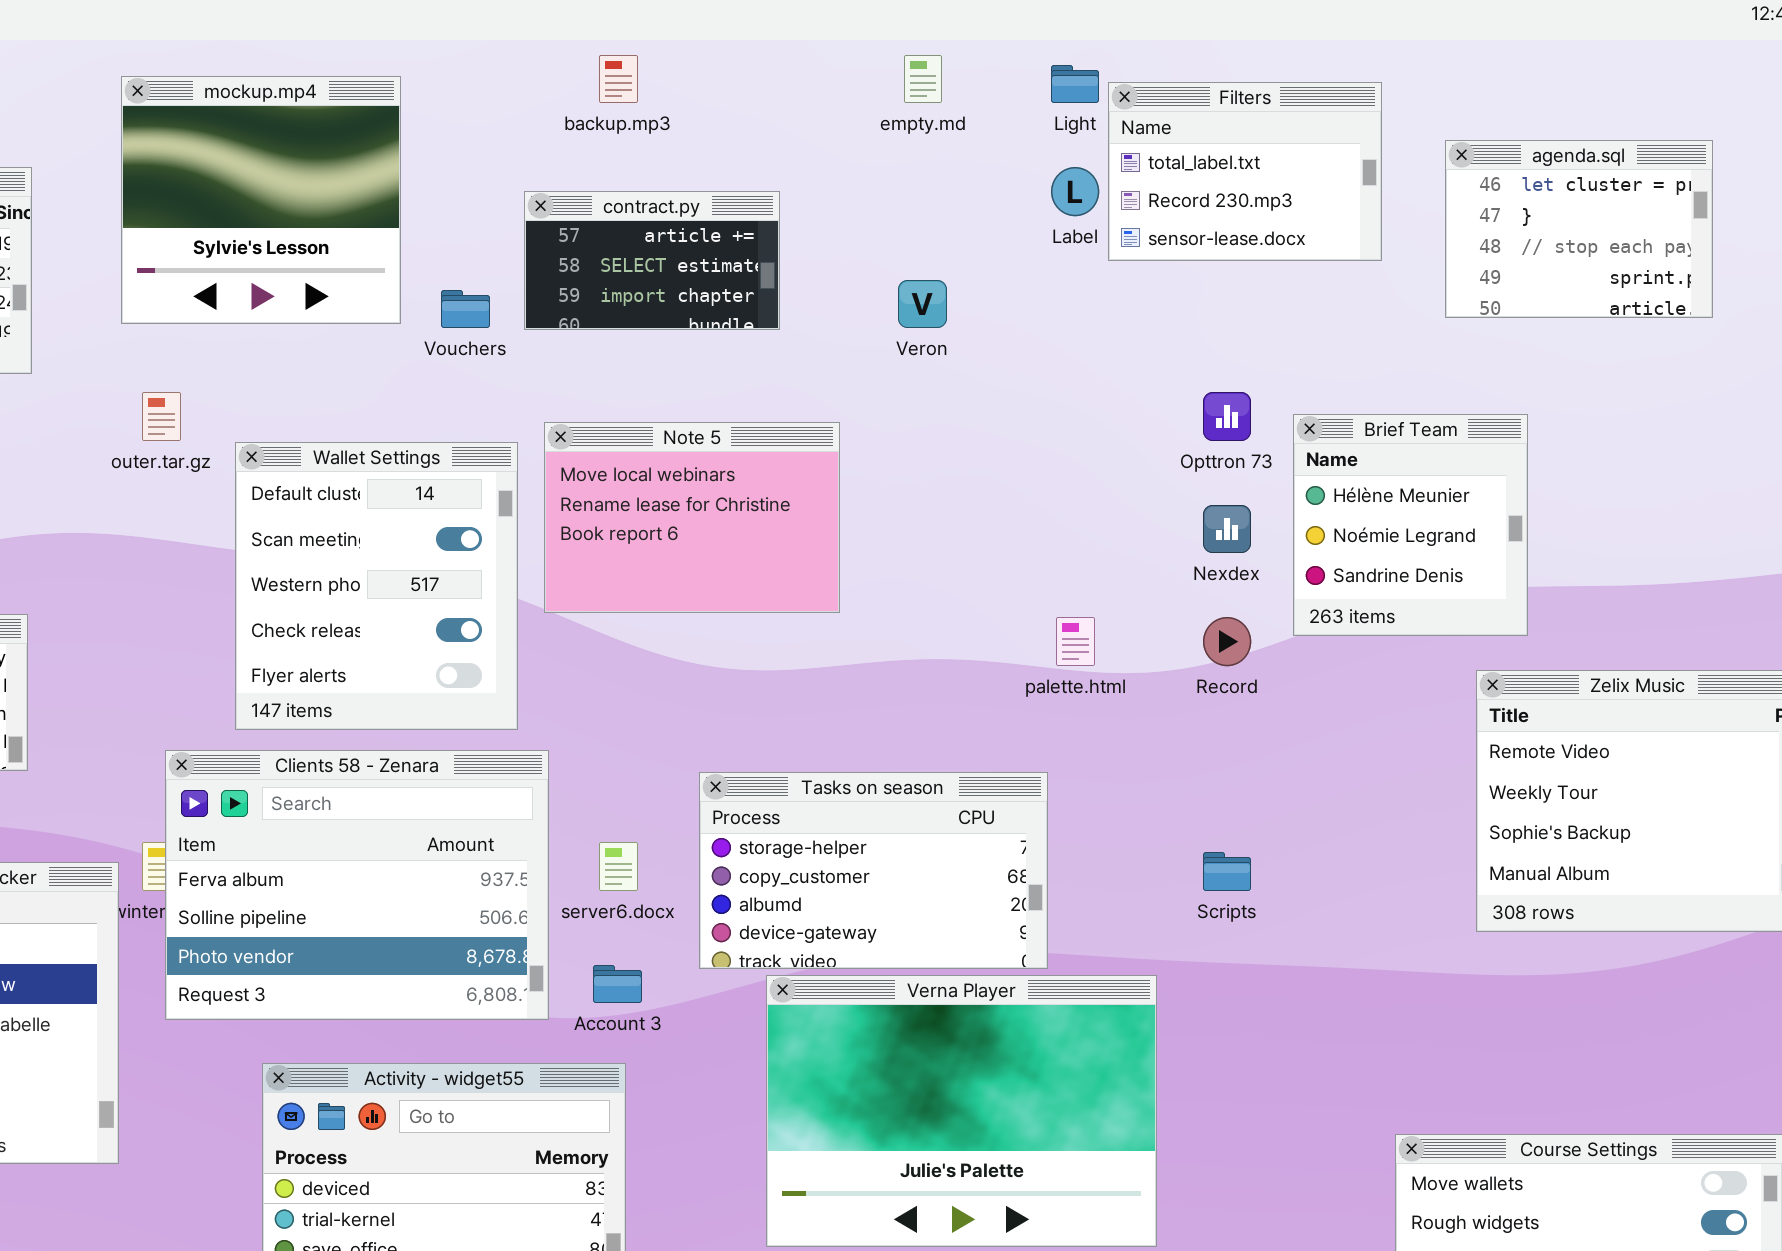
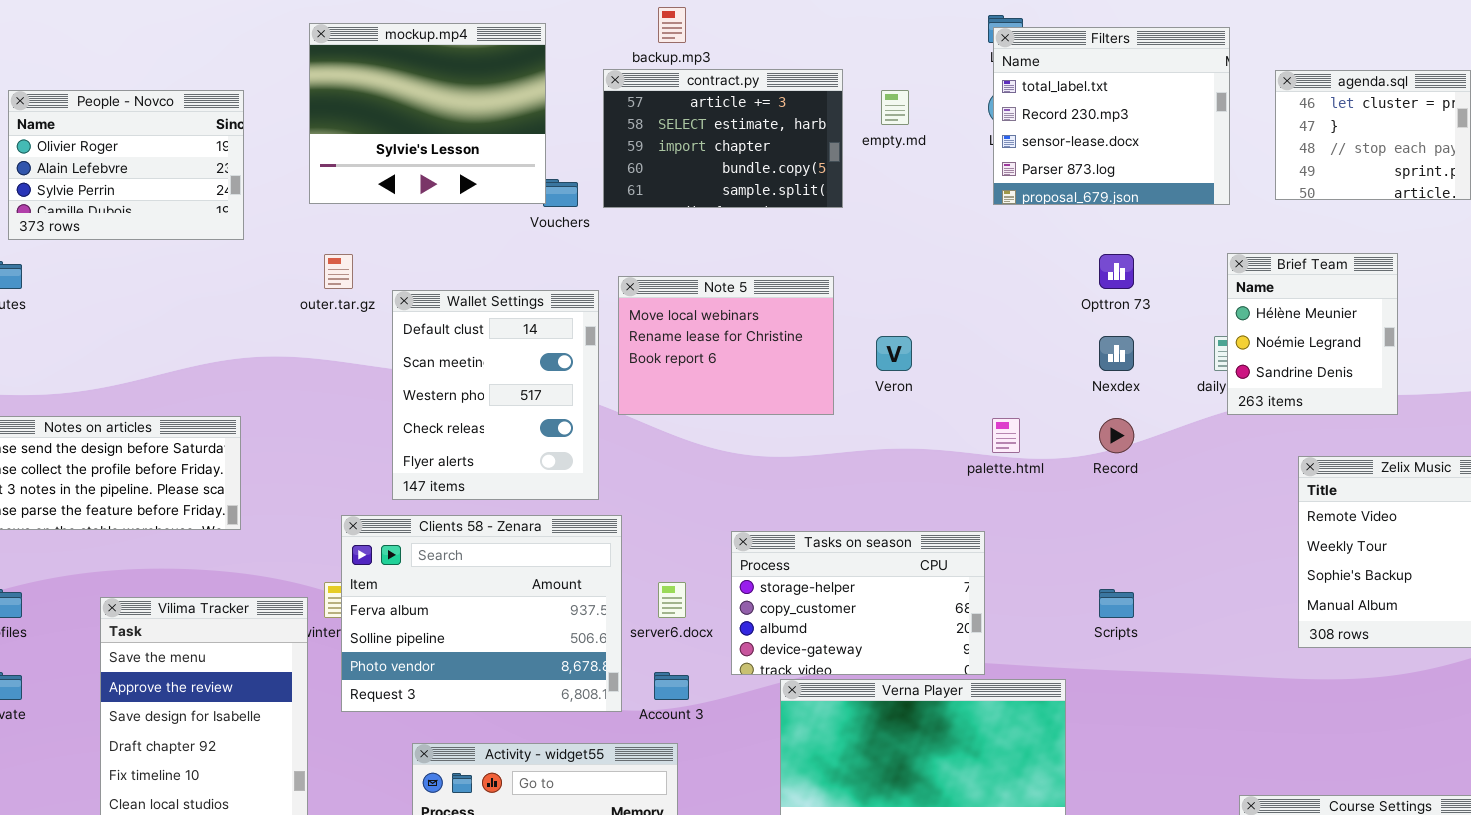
empty.md: [904,55,942,103] -> [881,90,909,125], moved
mockup.mp4: [121,76,401,324] -> [309,23,546,204], resized
Filters: [1108,82,1382,261] -> [993,27,1230,205], resized
contract.py: [524,191,780,330] -> [603,69,843,208], resized
Veron: [898,280,947,328] -> [876,336,912,371], moved
Brief Team: [1293,414,1528,636] -> [1227,253,1398,415], moved

